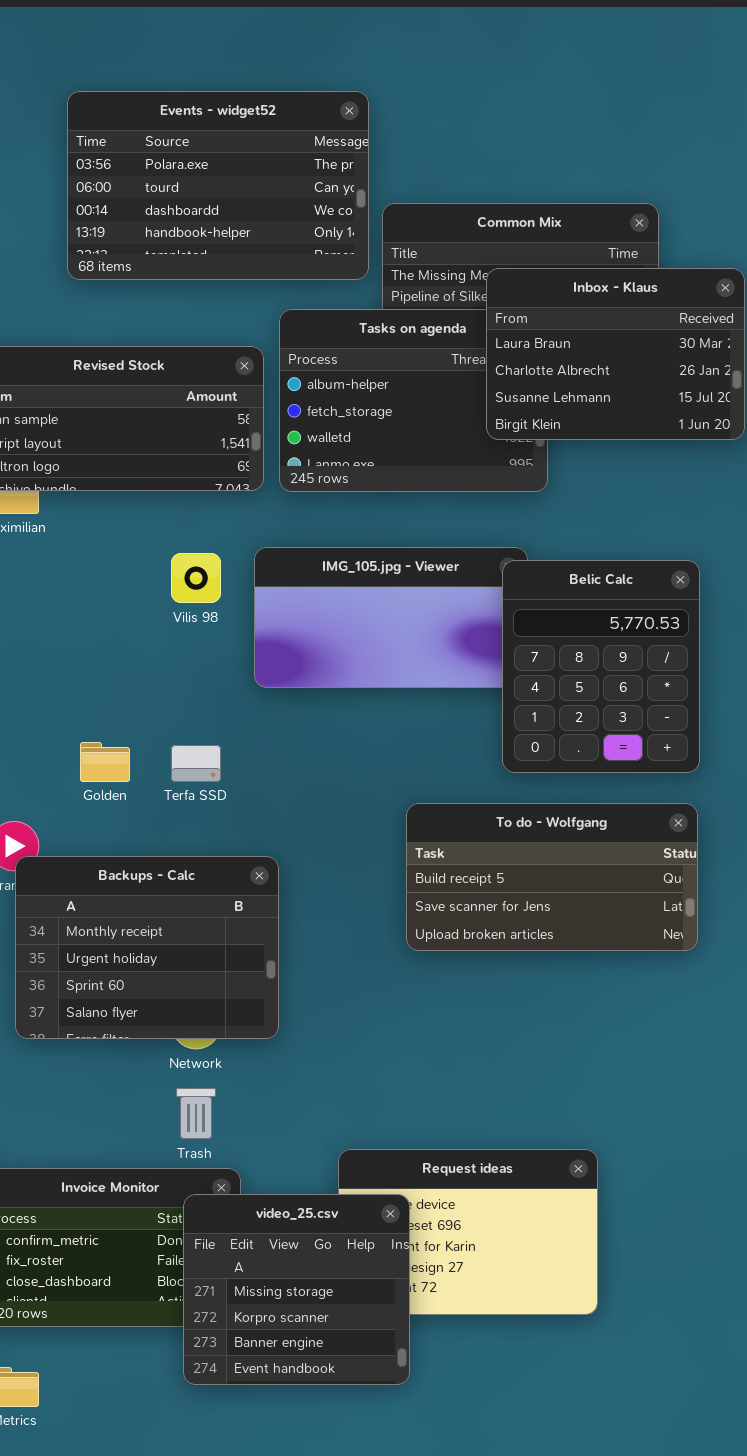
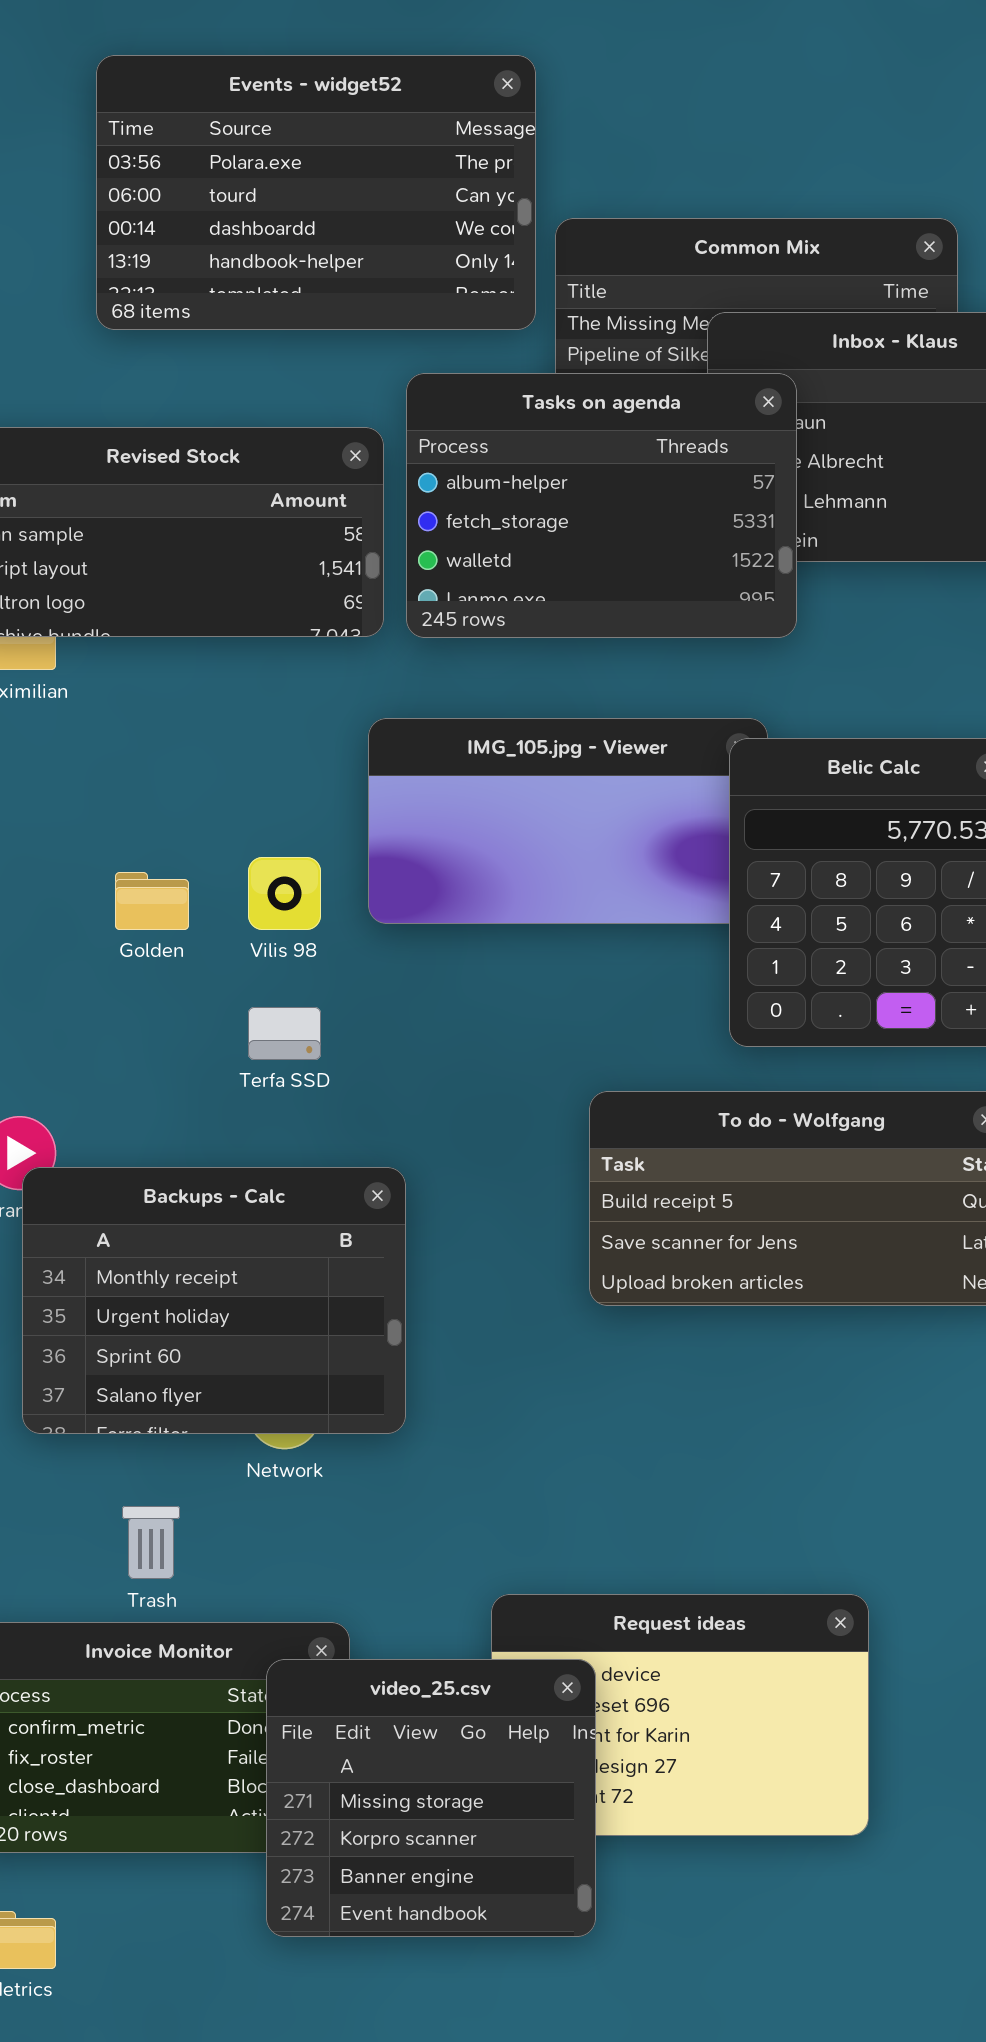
Tasks on agenda: [279,309,548,492] -> [406,373,797,638], raised
Vilis 98: [171,553,221,603] -> [248,857,321,930], moved
Golden: [80,742,130,782] -> [115,872,189,930], moved
Trash: [176,1088,216,1139] -> [122,1506,180,1579], moved

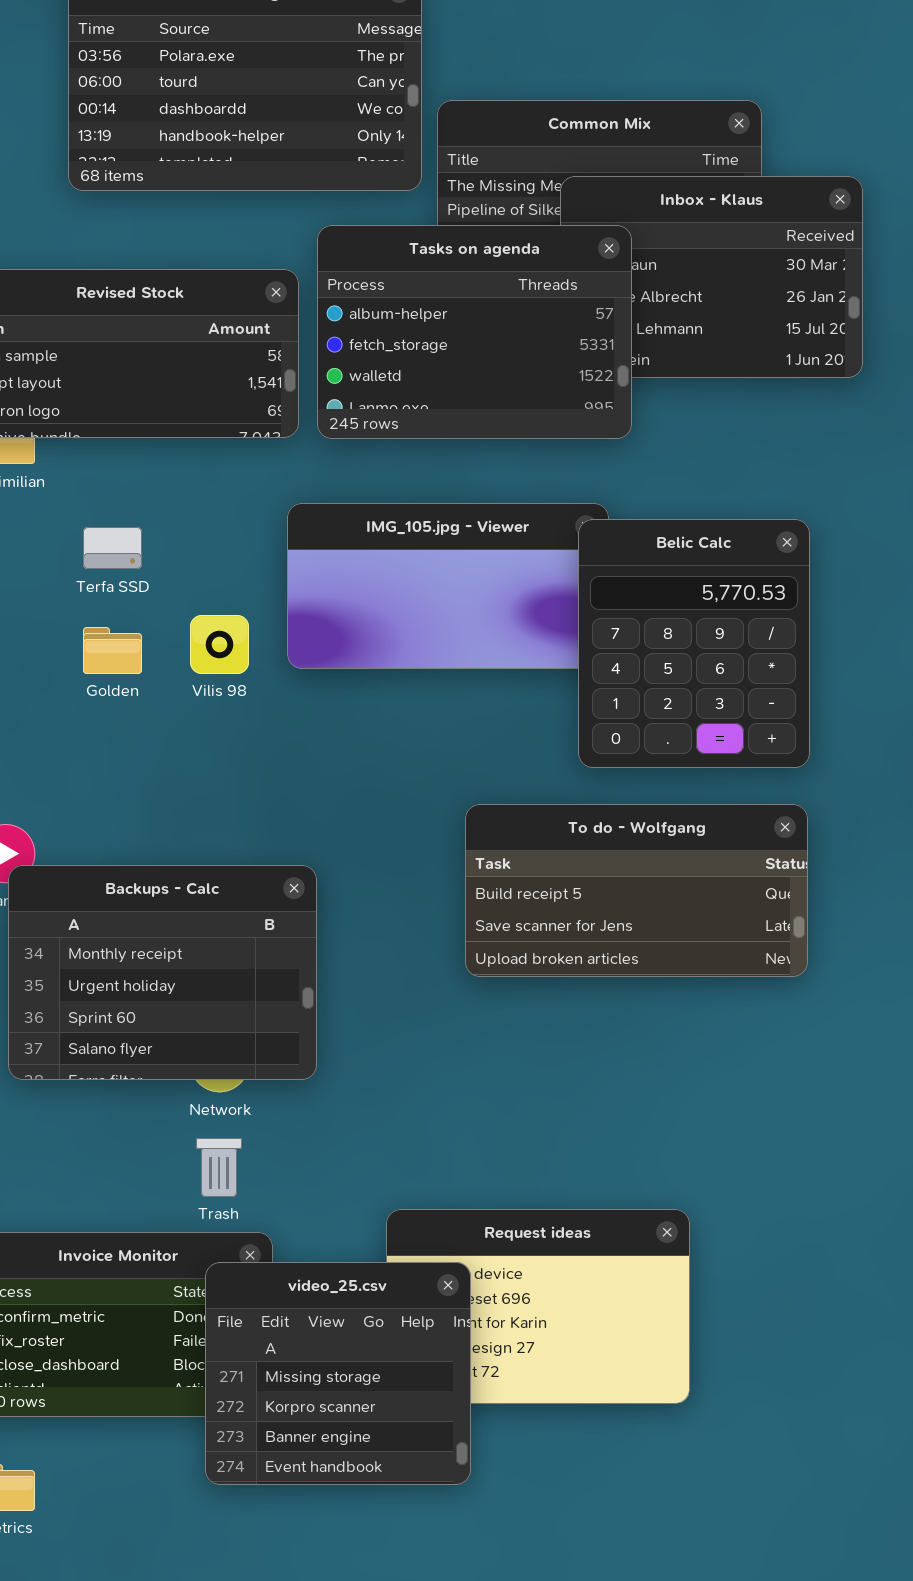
Terfa SSD: [248,1007,321,1060] -> [83,527,142,569], moved
Trash: [122,1506,180,1579] -> [196,1138,242,1197], moved

